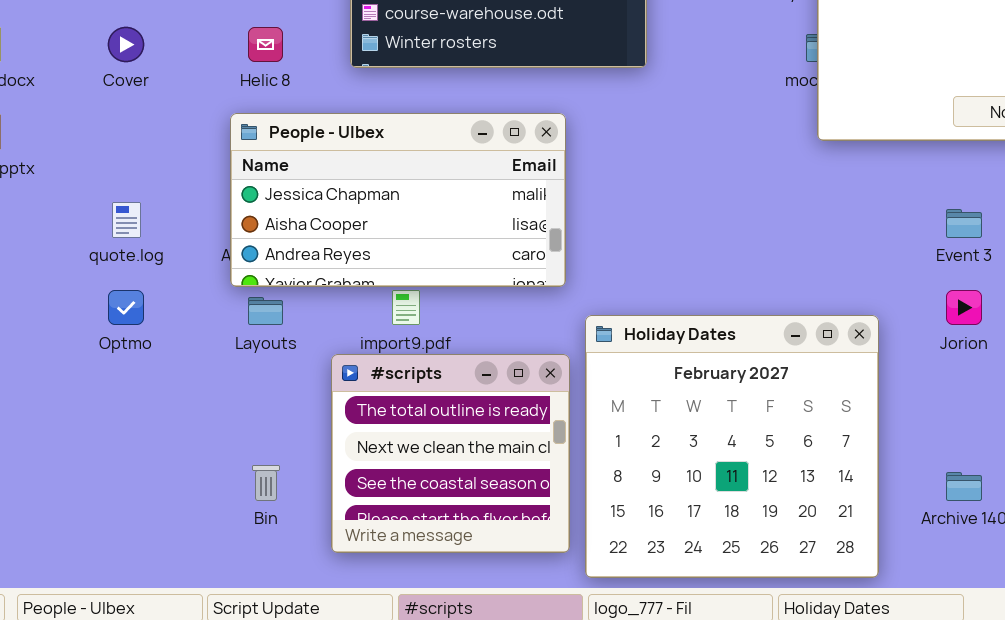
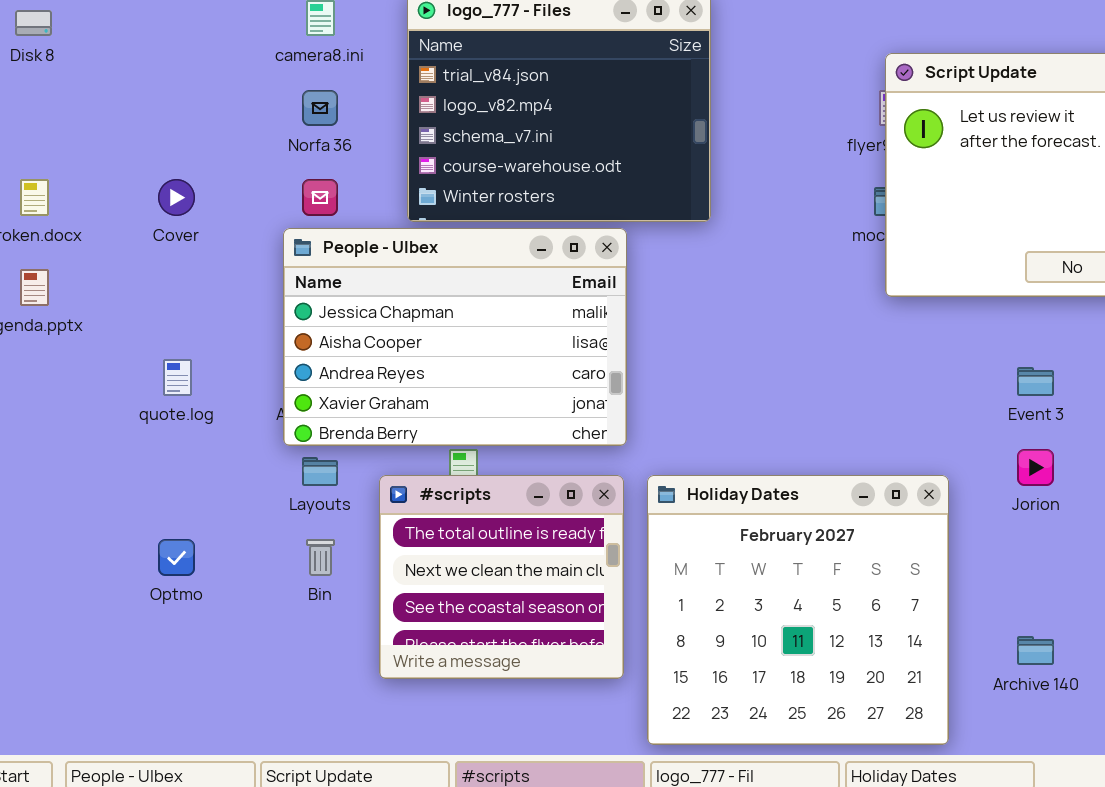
People - Ulbex: [230,113,566,287] -> [283,228,627,446], resized
Optmo: [108,290,144,325] -> [158,539,195,576], moved
#scripts: [331,354,570,553] -> [379,475,624,679], moved
Bin: [252,465,280,501] -> [306,539,335,576], moved

